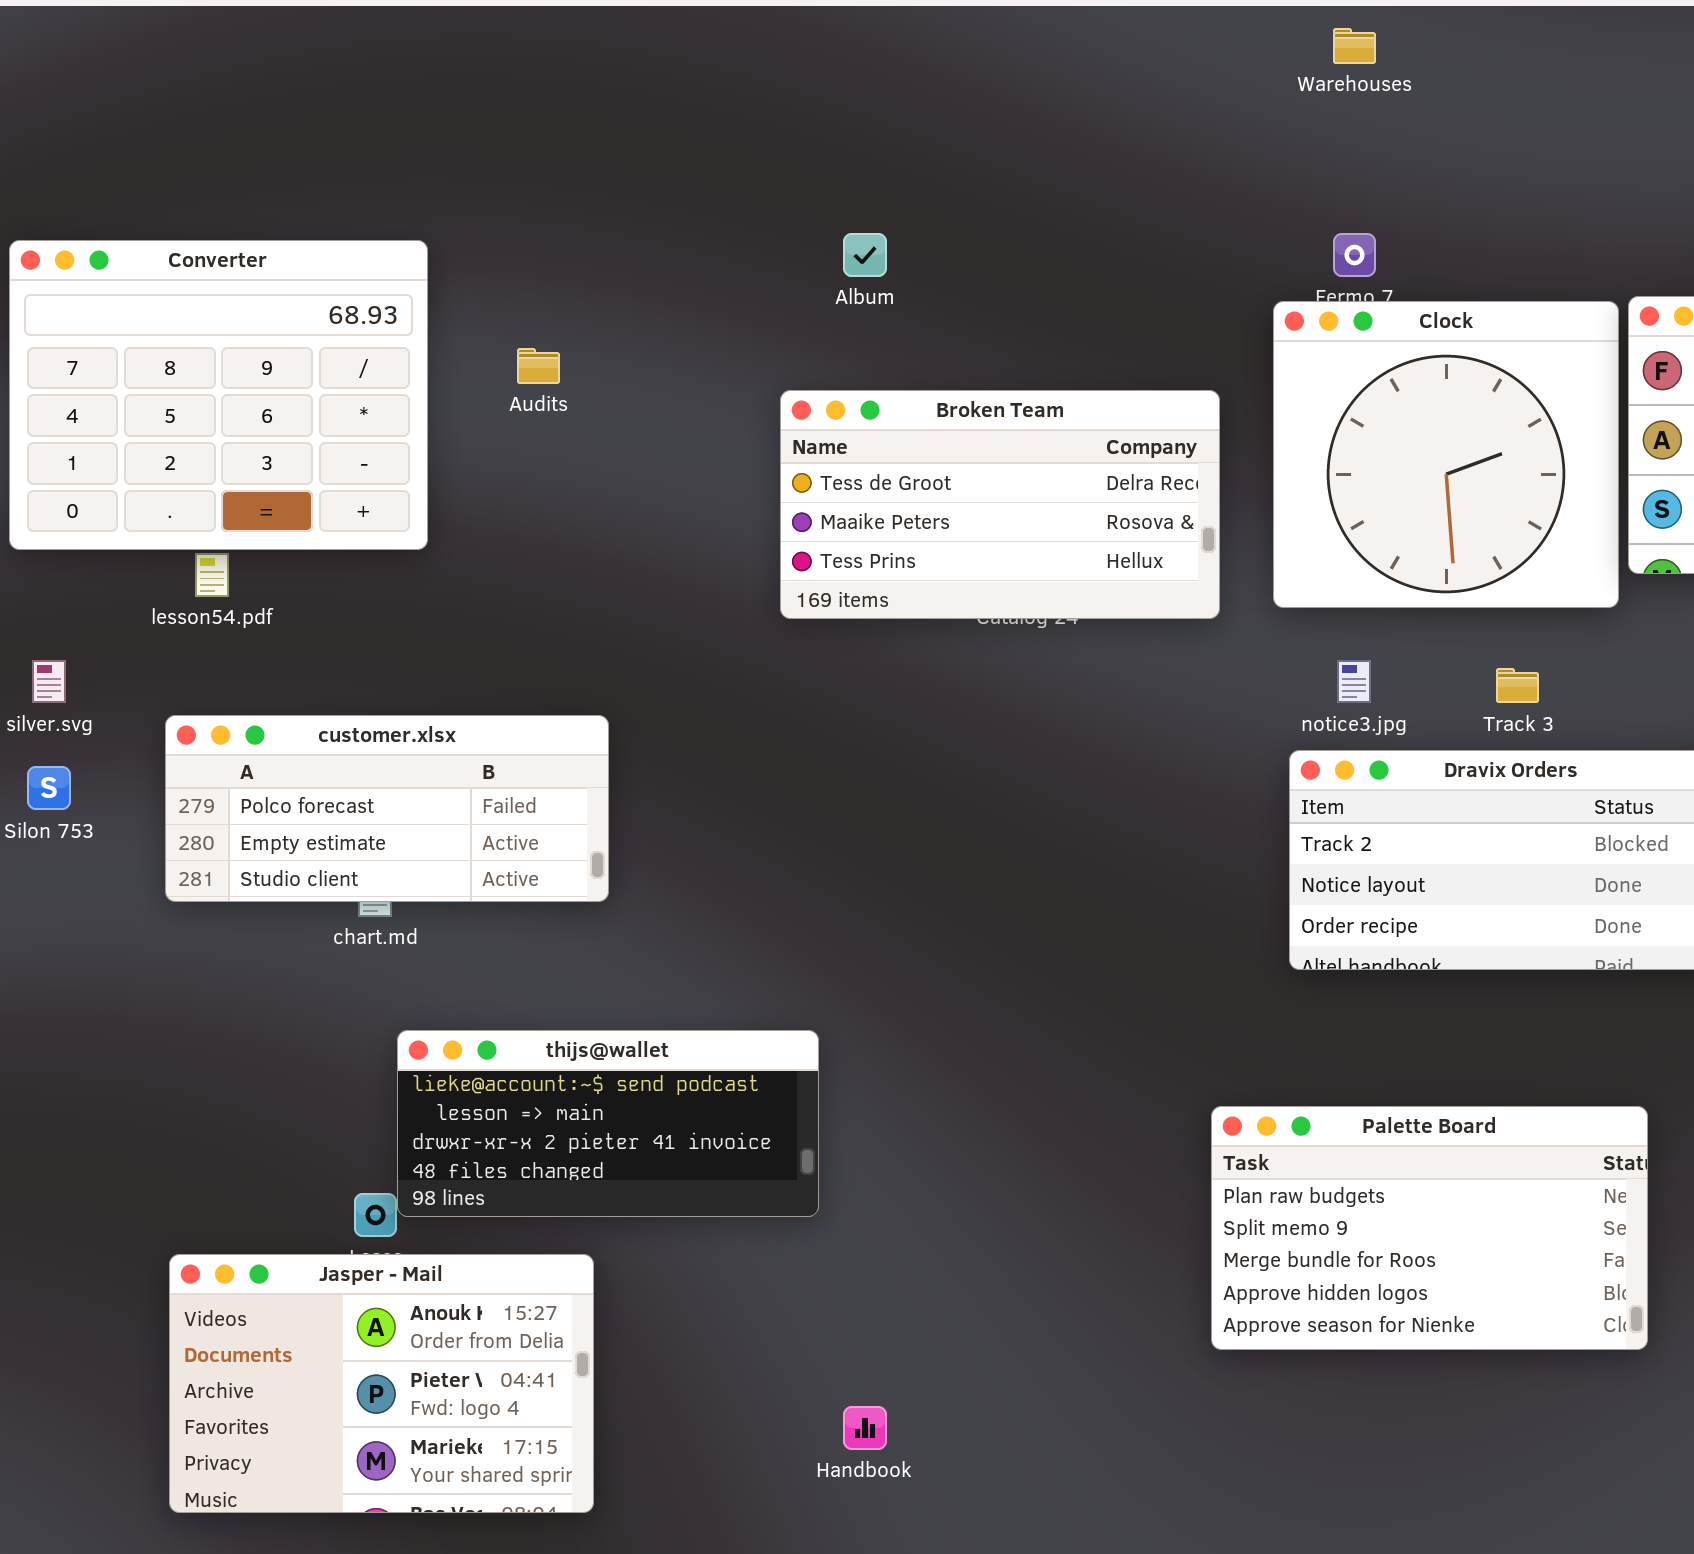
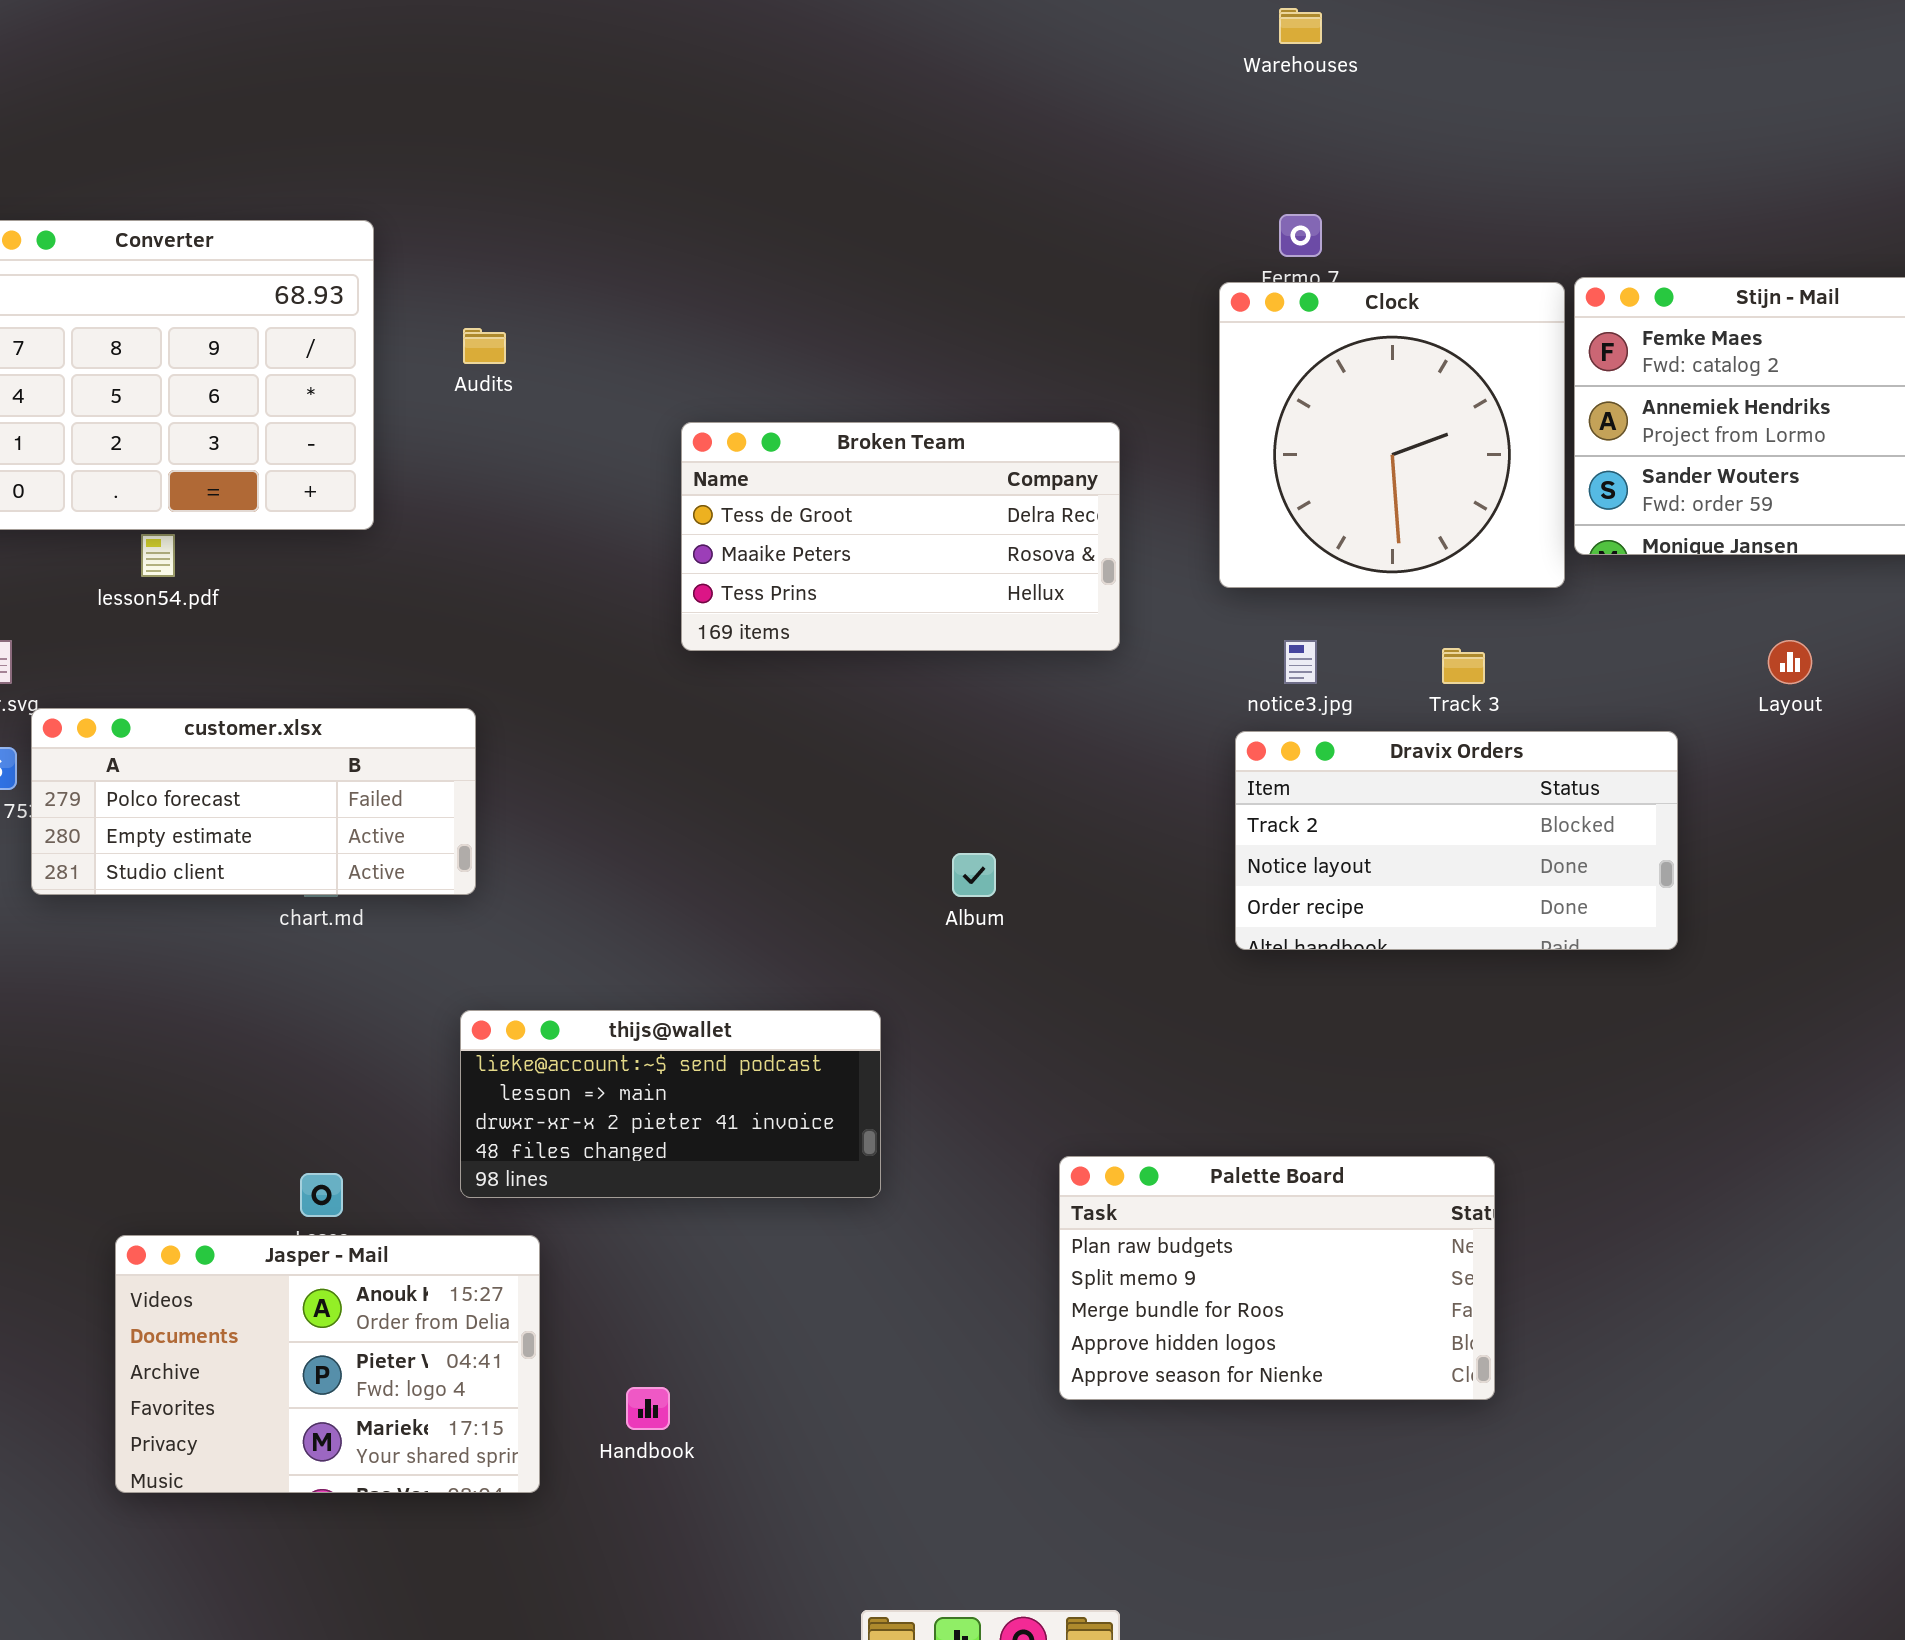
Album: [843,233,887,277] -> [952,853,996,897], moved
Broken Team: [780,390,1220,619] -> [681,422,1120,651], moved
customer.xlsx: [165,715,609,902] -> [31,708,476,895], moved
thijs@wallet: [397,1030,819,1217] -> [460,1010,881,1198], moved
Palette Board: [1211,1106,1648,1350] -> [1059,1156,1495,1400], moved
Handbook: [843,1406,887,1450] -> [626,1387,670,1430], moved

